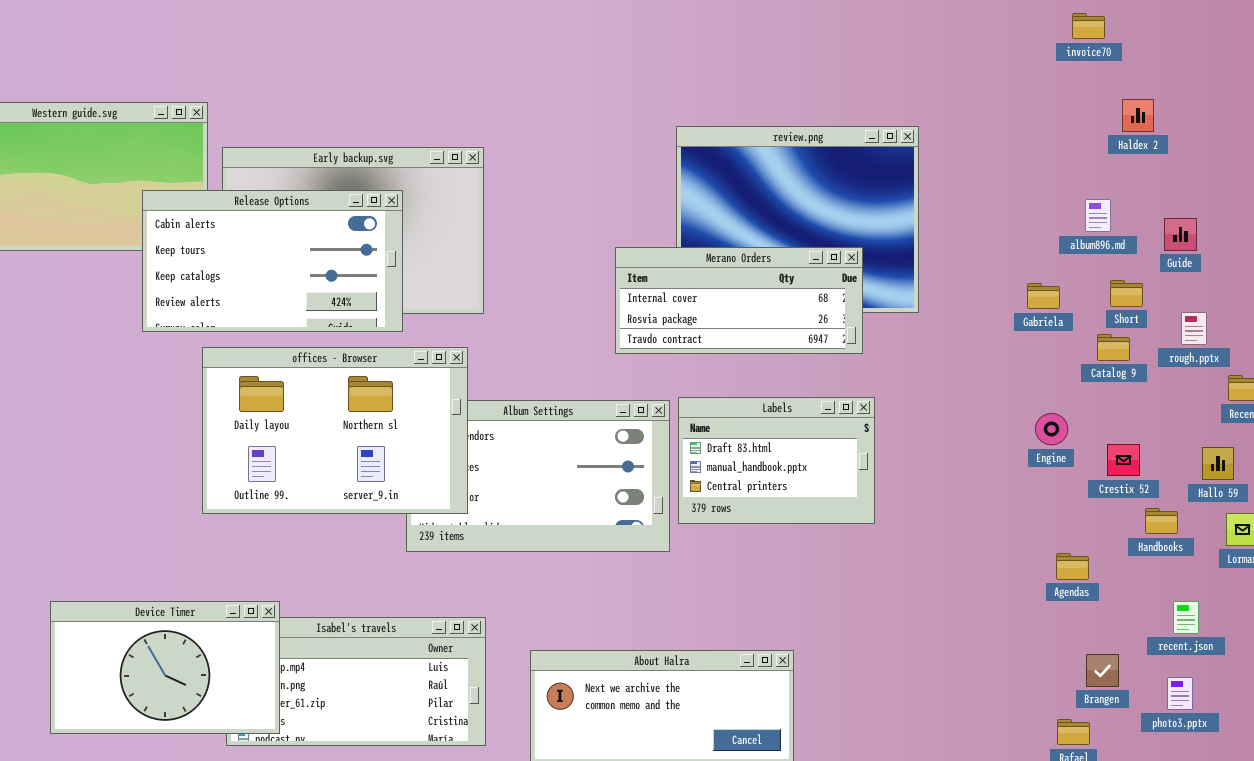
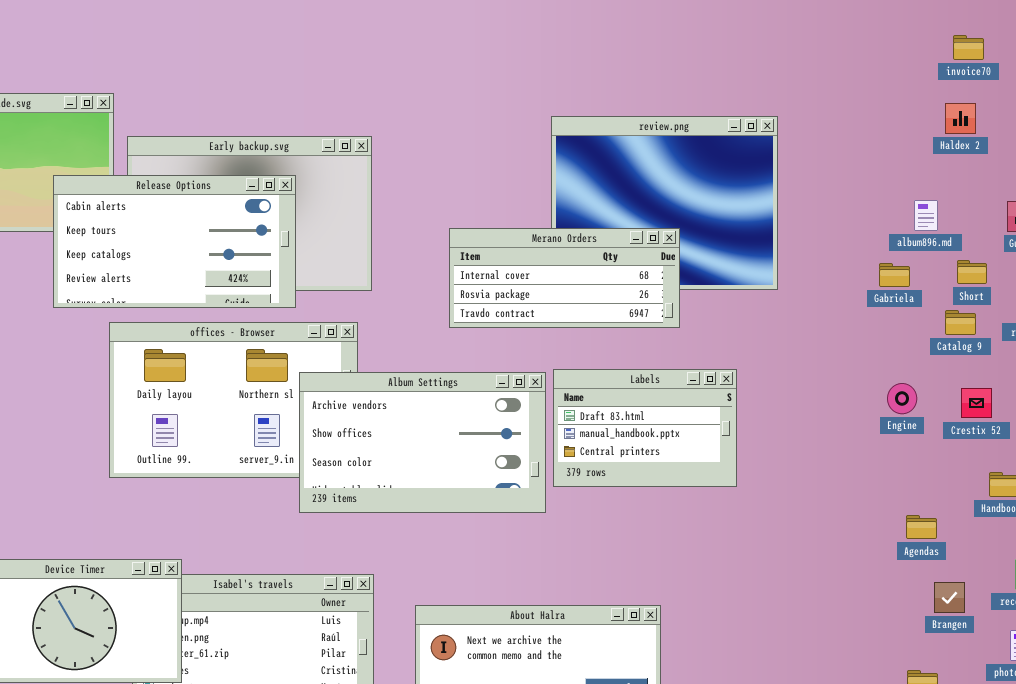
invoice70: [1072,13,1105,39] -> [953,35,984,60], moved
Haldex 2: [1122,99,1154,132] -> [945,103,976,134], moved
album896.md: [1085,199,1111,232] -> [914,200,938,231], moved
Merano Orders: [615,247,863,354] -> [449,228,680,328], moved
Album Settings: [406,400,670,552] -> [299,372,546,513], raised
Crestix 52: [1107,444,1140,476] -> [961,388,992,418], moved
Brangen: [1086,654,1119,687] -> [934,582,965,613], moved

